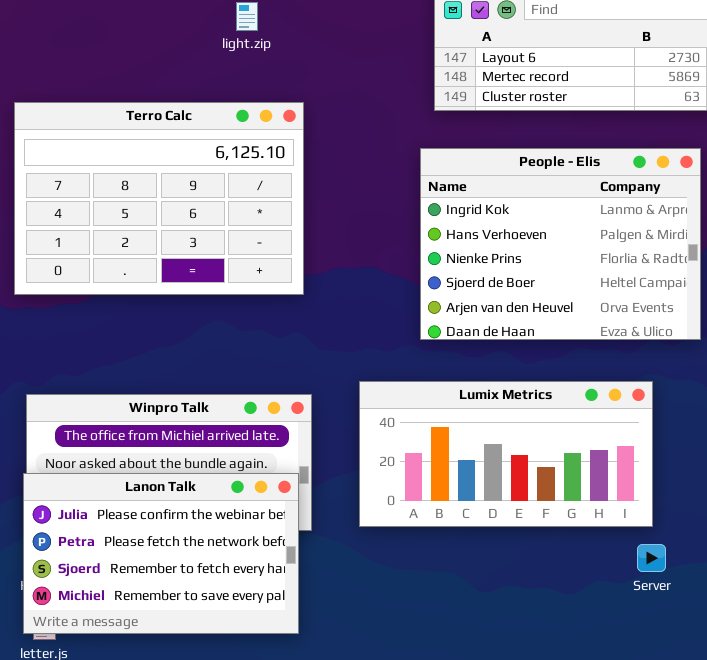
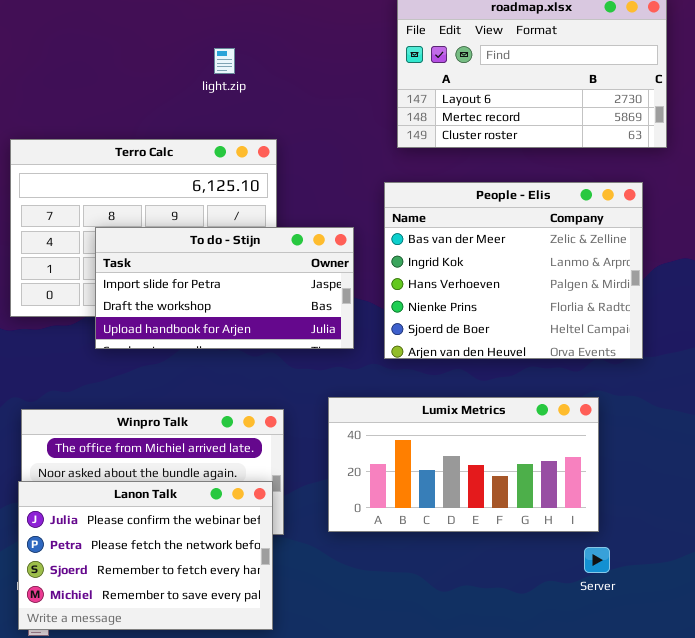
People - Elis: [420,148,701,340] -> [384,182,643,359], scrolled up 1 row
To do - Stijn: none -> [95,227,354,349], opened

